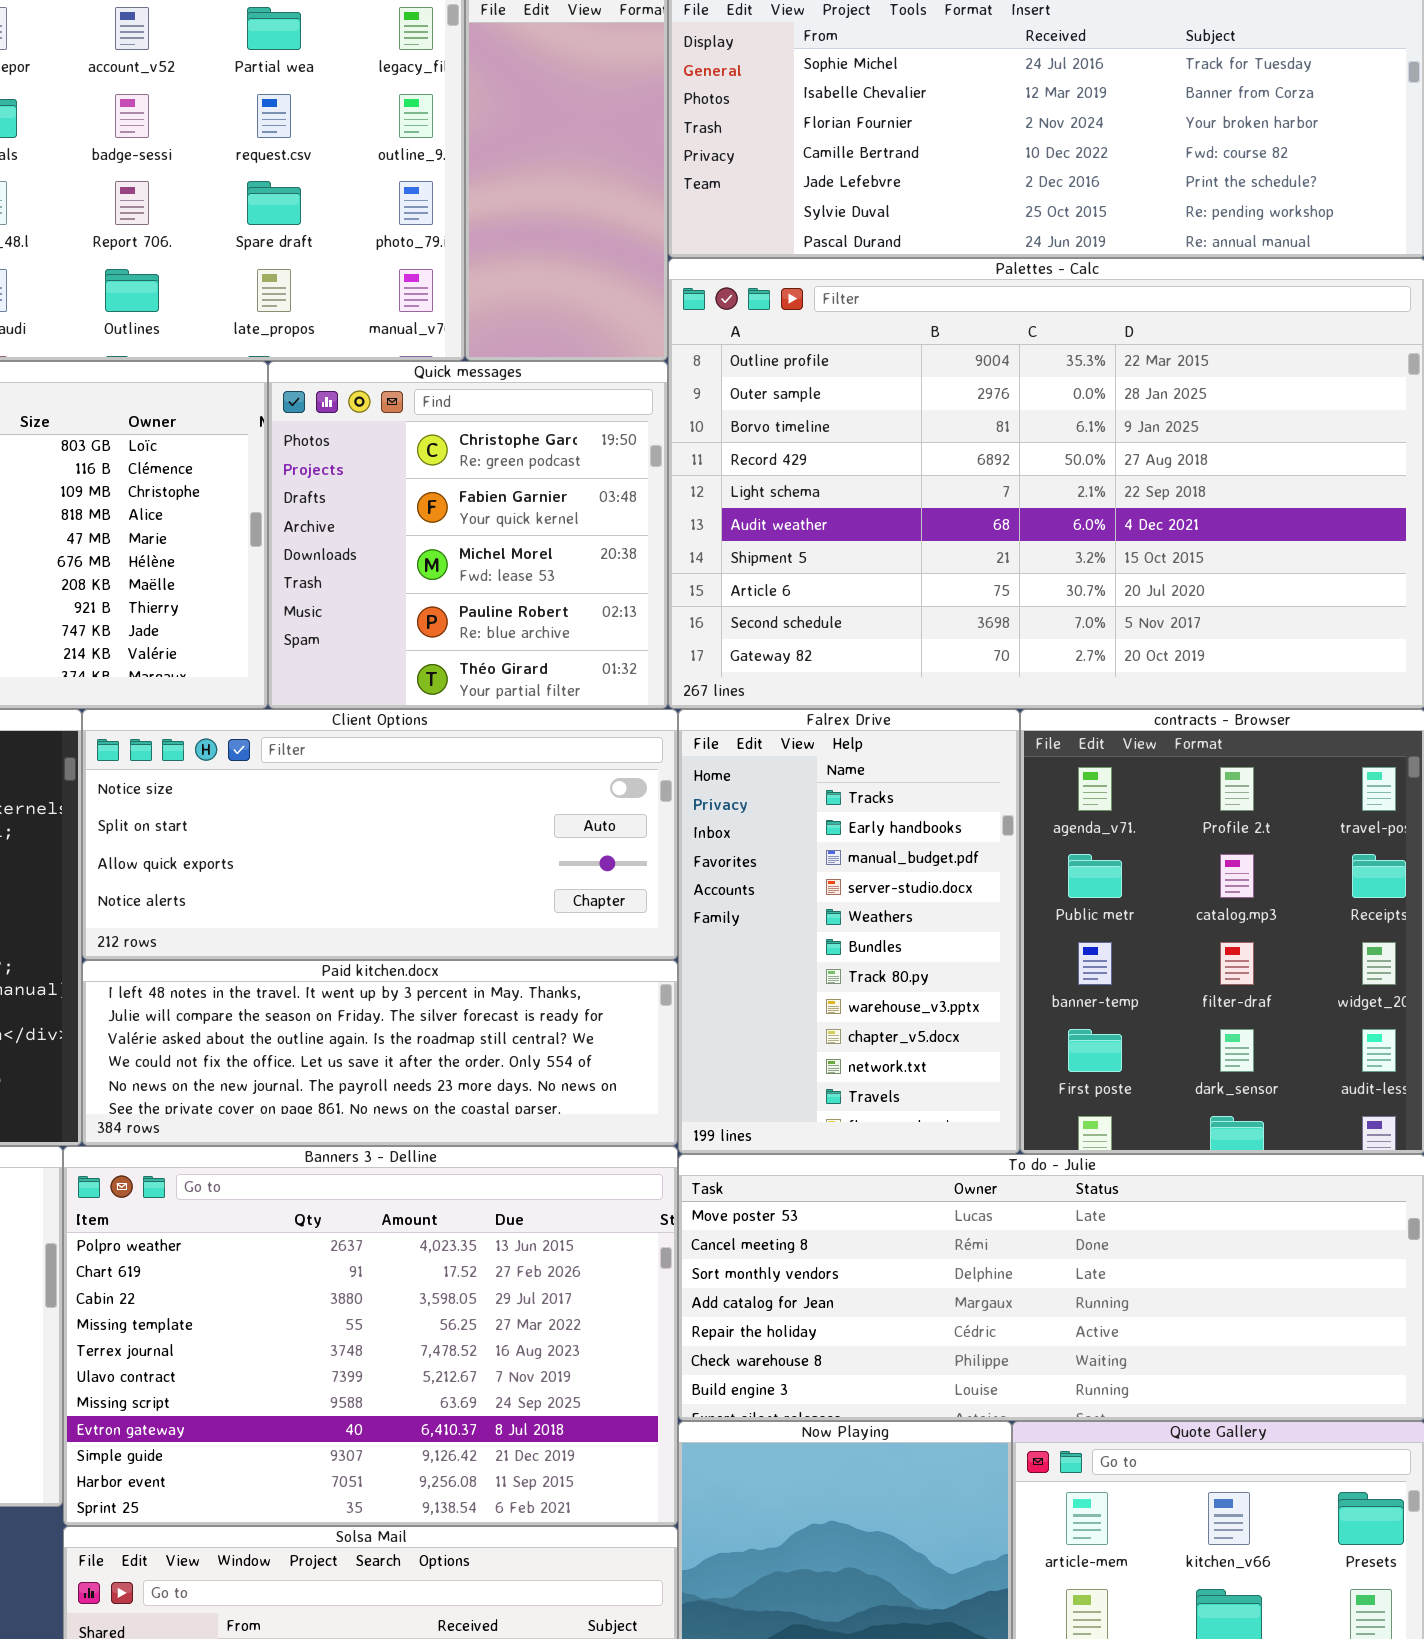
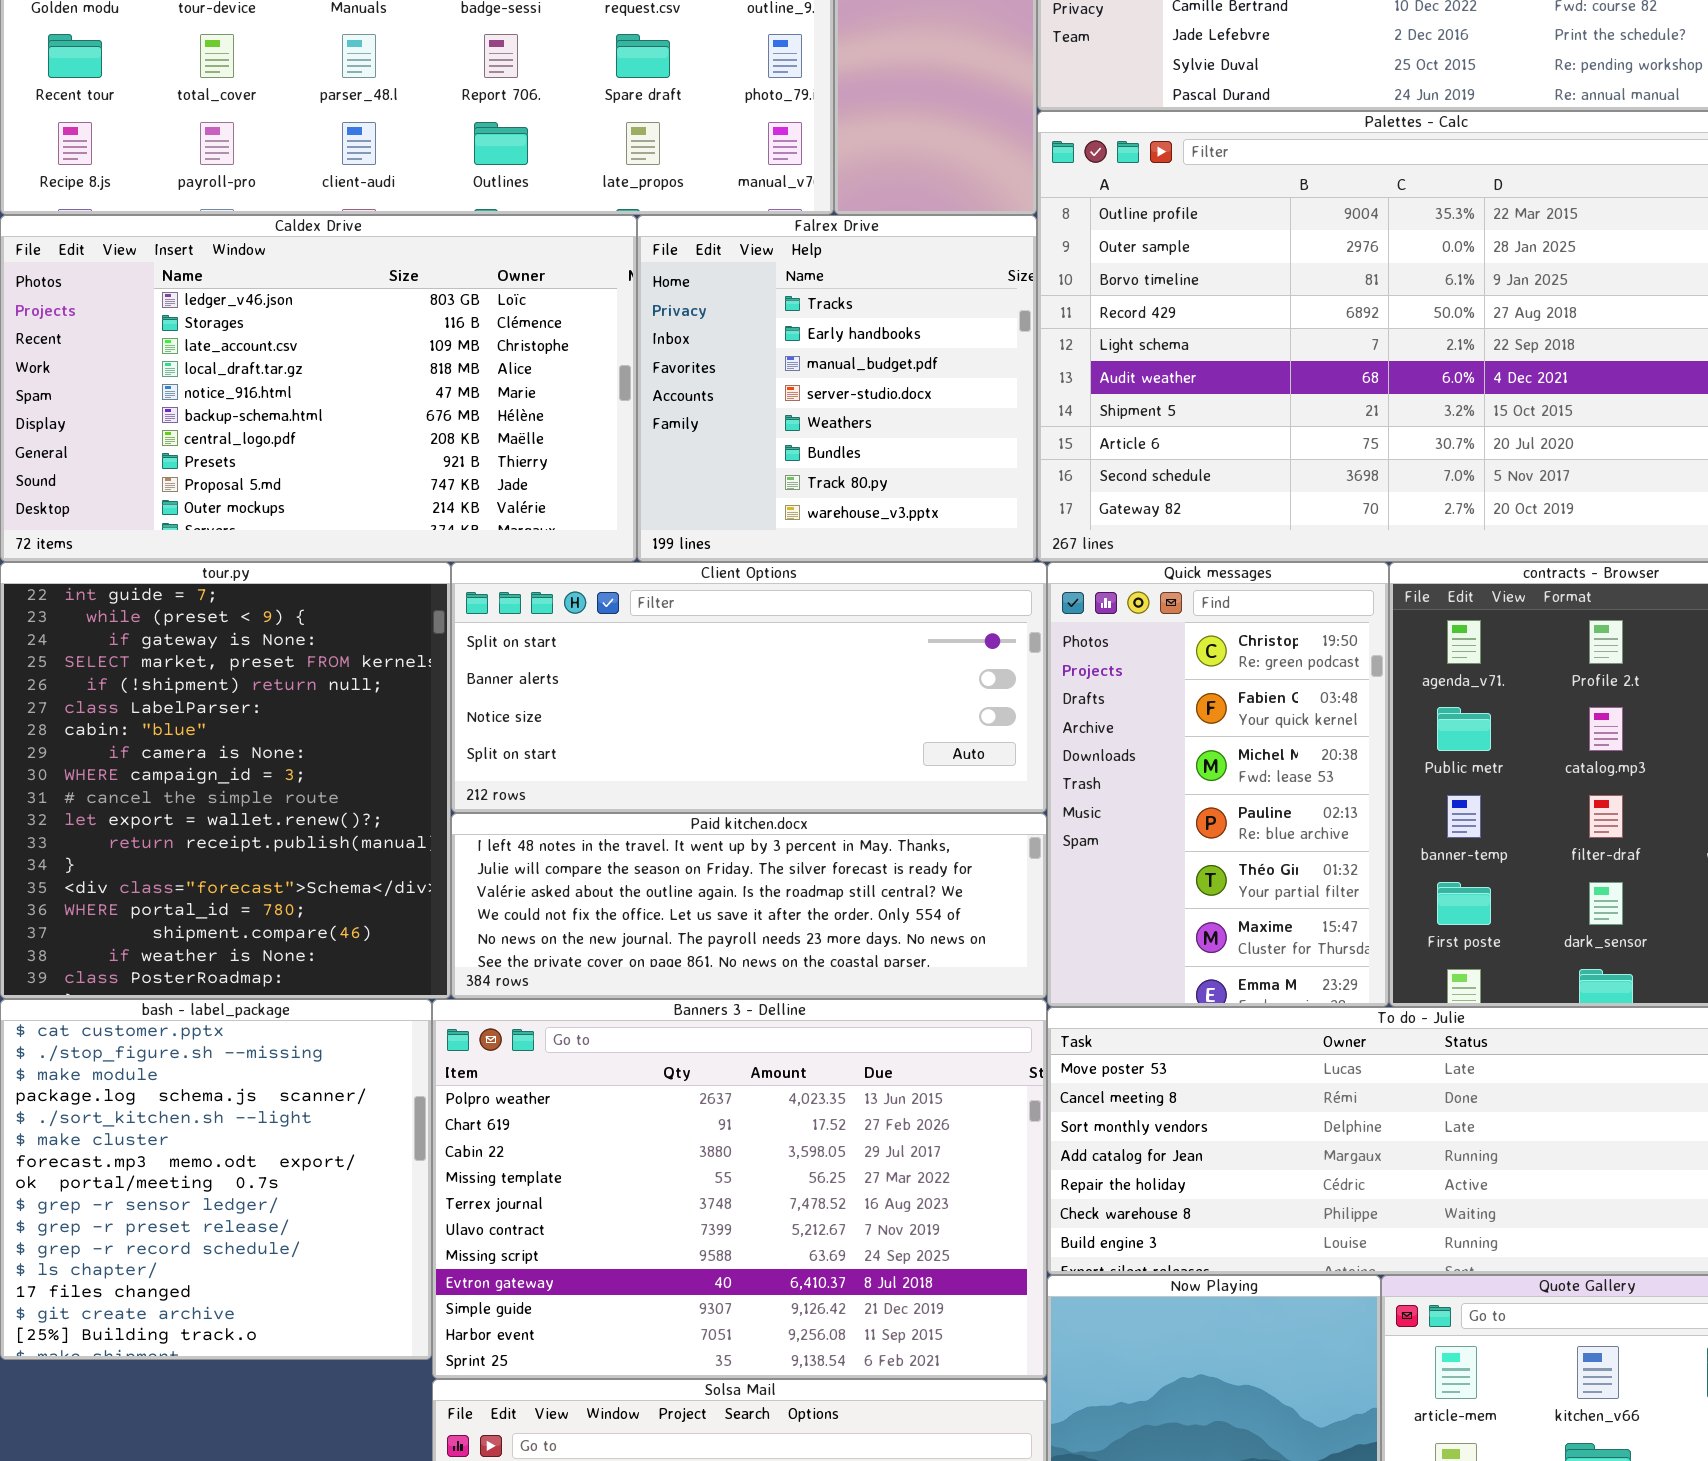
Quick messages: [268,361,668,709] -> [1047,562,1389,1007], moved, resized
Client Options: [82,709,678,960] -> [451,562,1047,813], scrolled up 2 rows
Falrex Drive: [678,709,1020,1154] -> [637,215,1037,562], moved, resized

